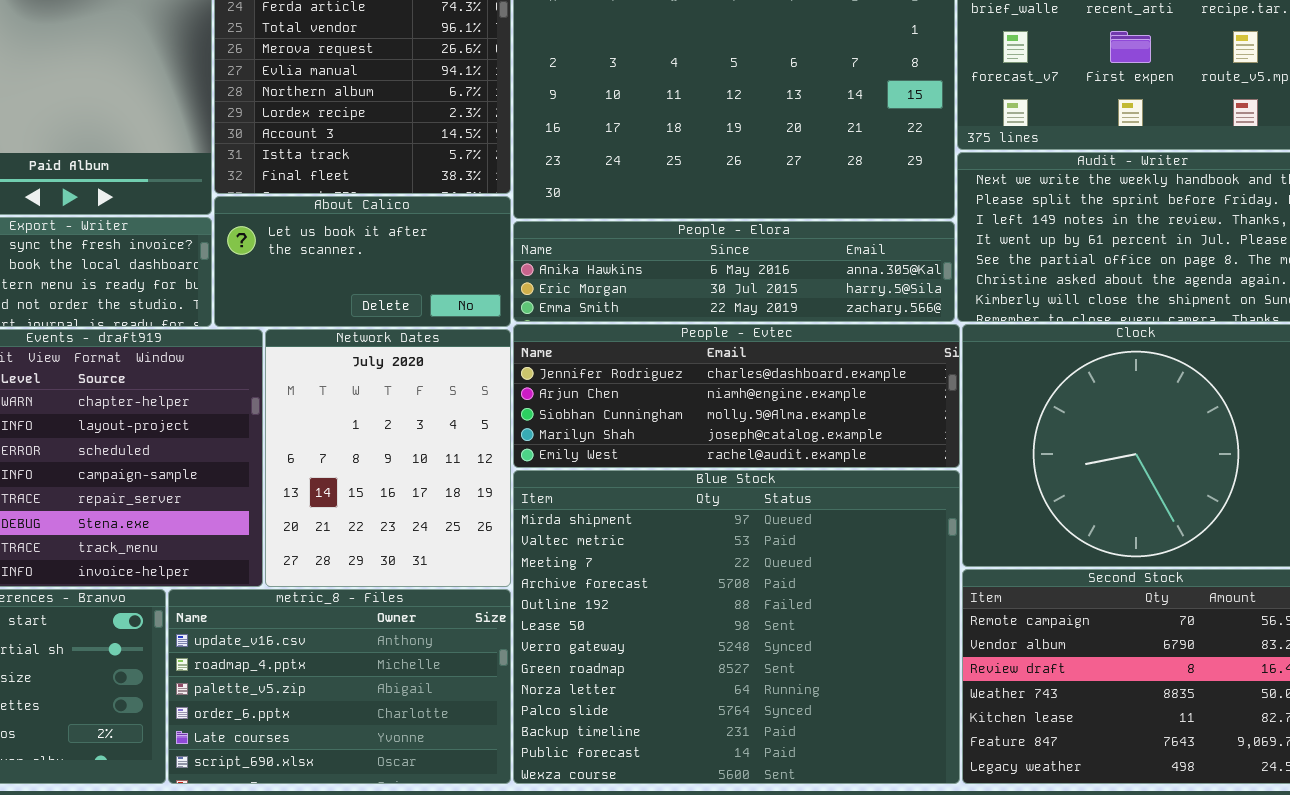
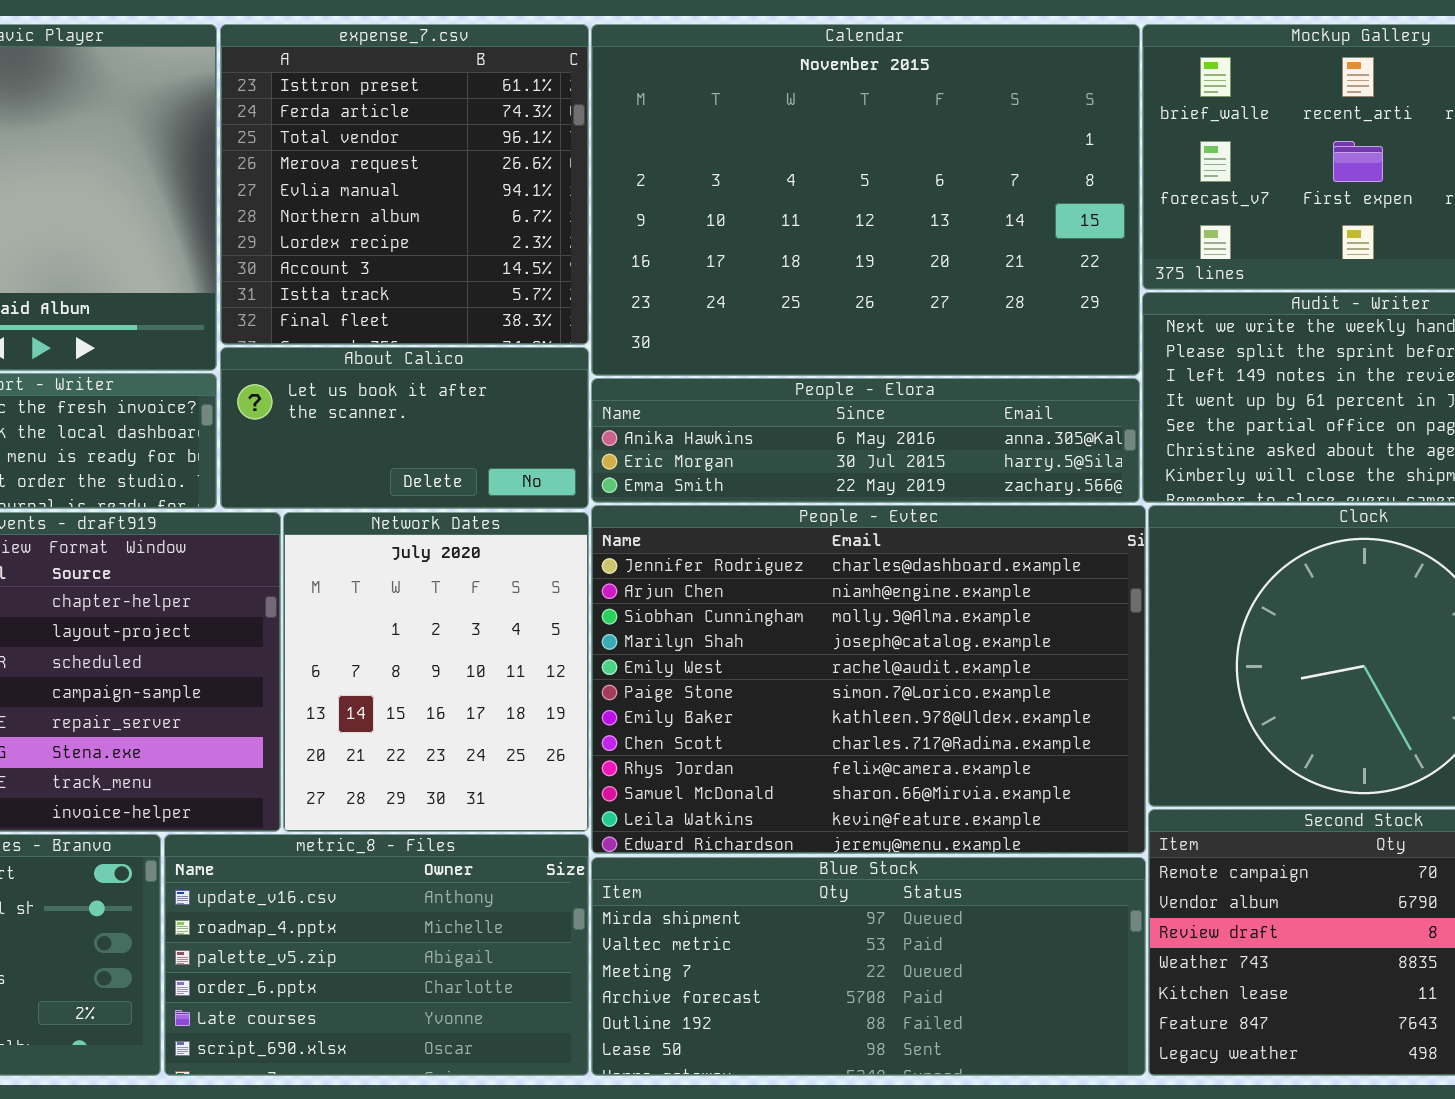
People - Evtec: [513,324,960,468] -> [591,505,1146,854], resized
Blue Stock: [513,470,960,784] -> [591,857,1146,1076], resized

